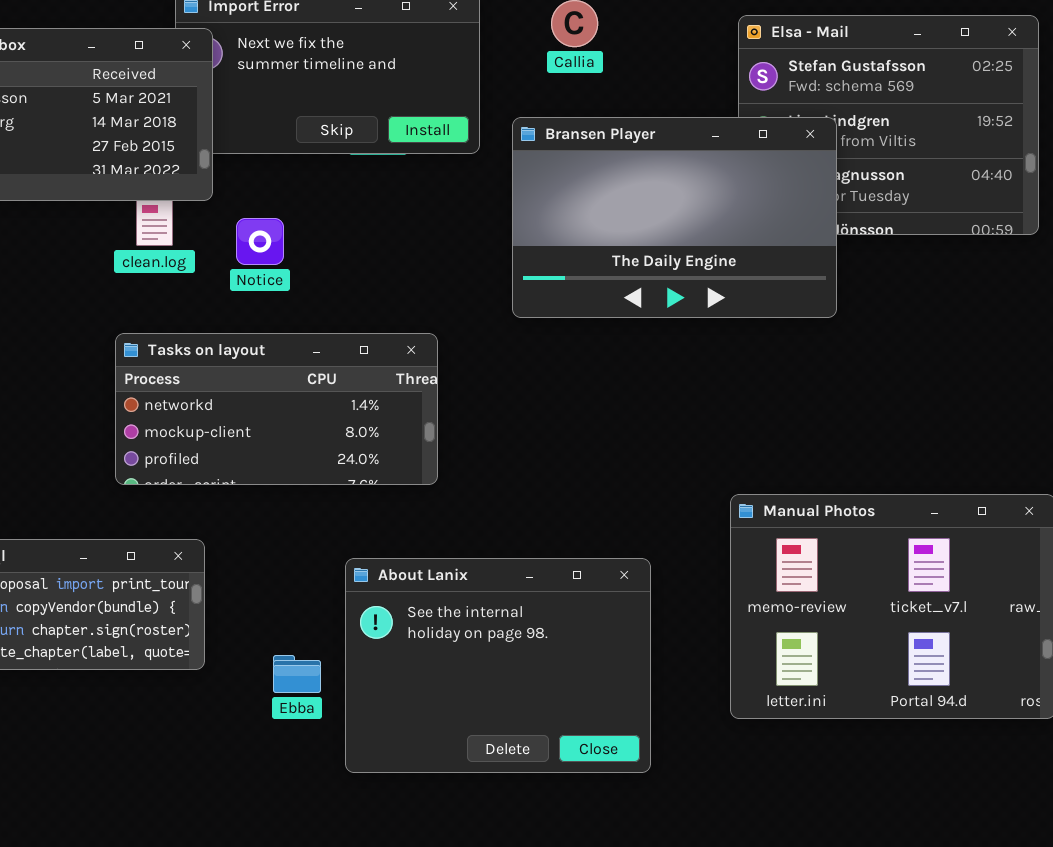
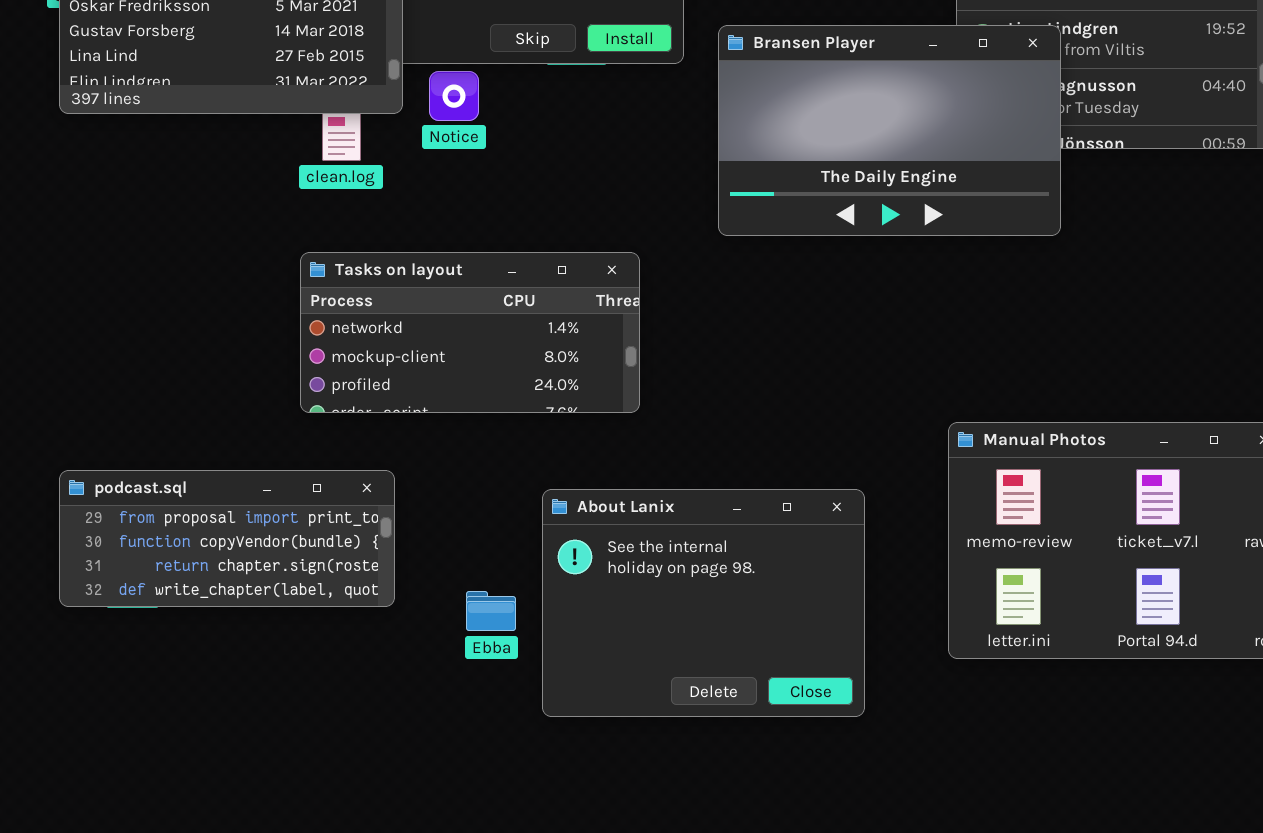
Notice: [236,218,284,265] -> [429,71,479,121], moved

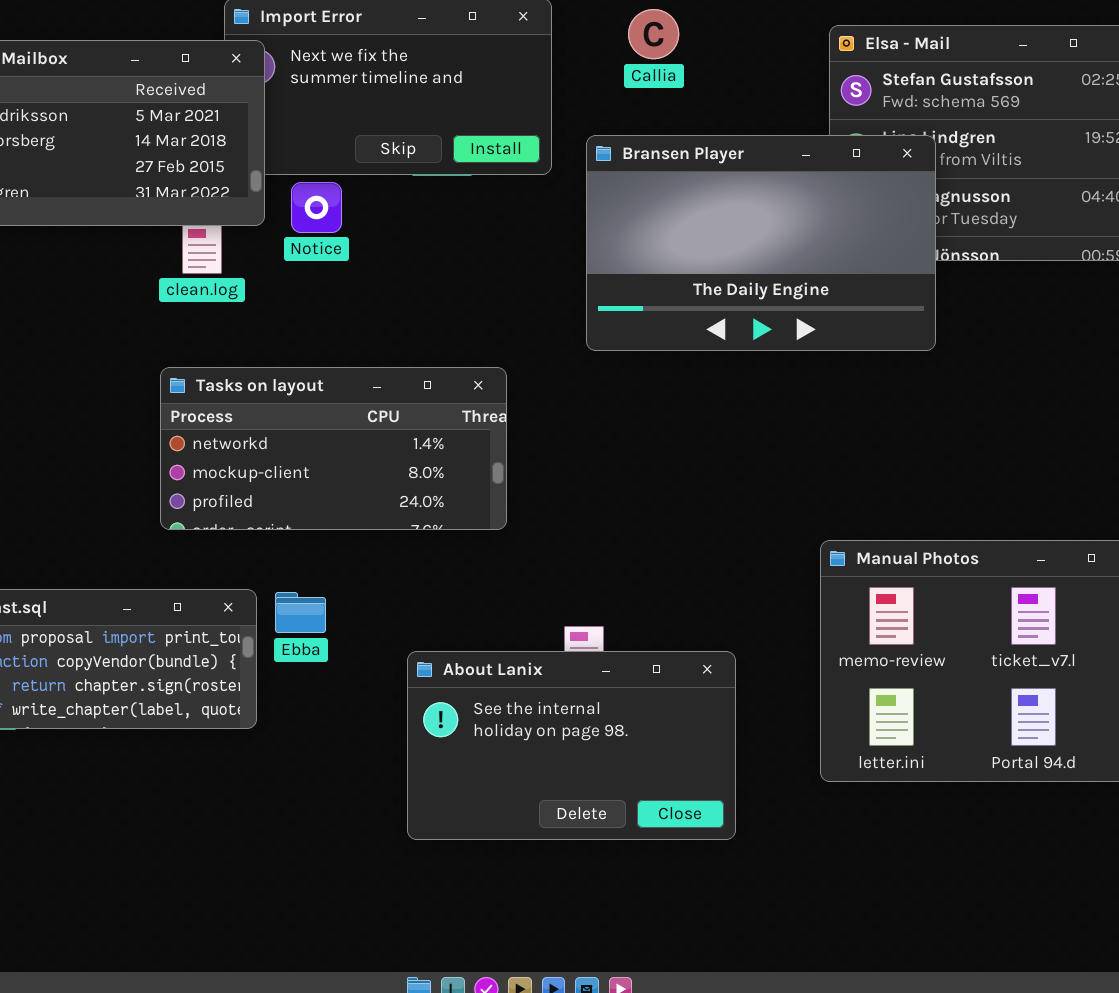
About Lanix: [542,489,865,717] -> [407,651,736,840], resized
Ebba: [466,591,516,631] -> [275,592,326,633], moved

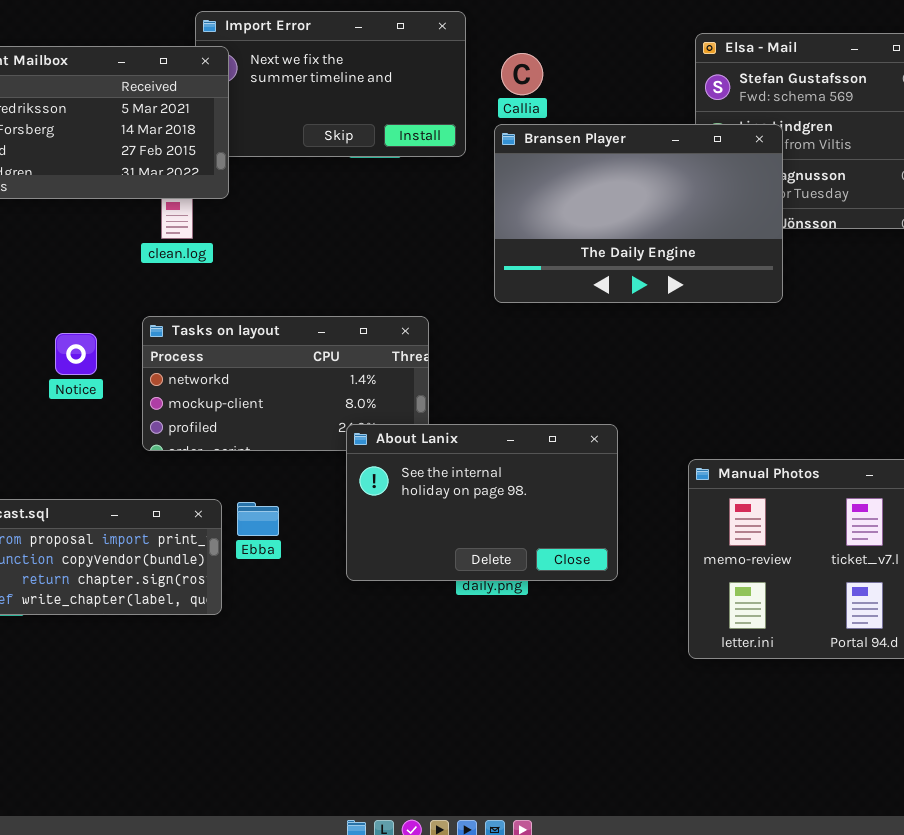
Callia: [628,9,679,59] -> [501,53,543,95], moved
Notice: [291,182,342,233] -> [55,333,97,375], moved
About Lanix: [407,651,736,840] -> [346,424,618,581], moved

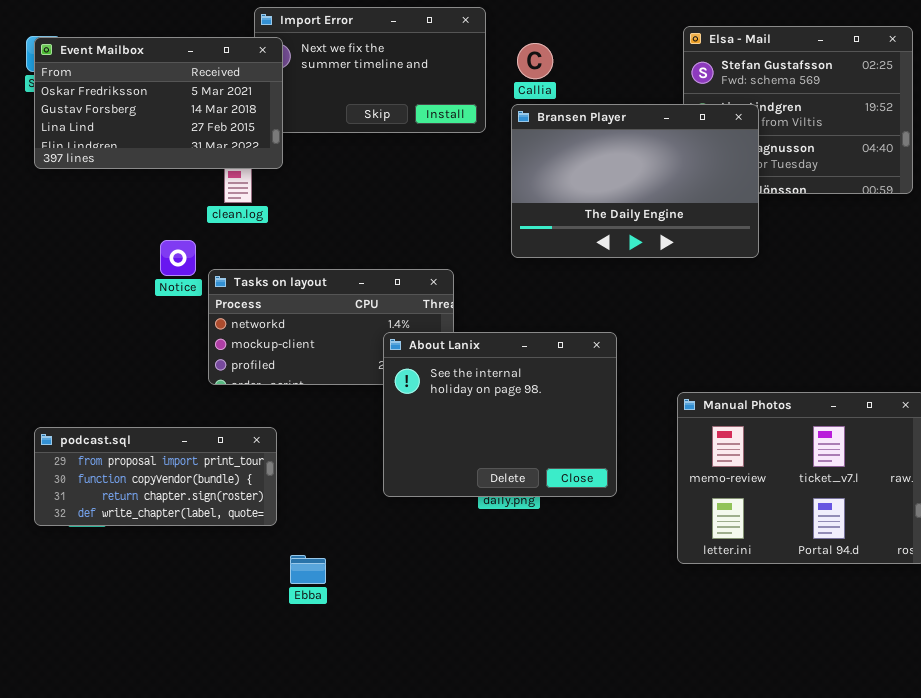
Notice: [55,333,97,375] -> [160,240,196,276], moved
About Lanix: [346,424,618,581] -> [383,332,617,497], resized
Ebba: [237,502,279,536] -> [290,555,326,584], moved

